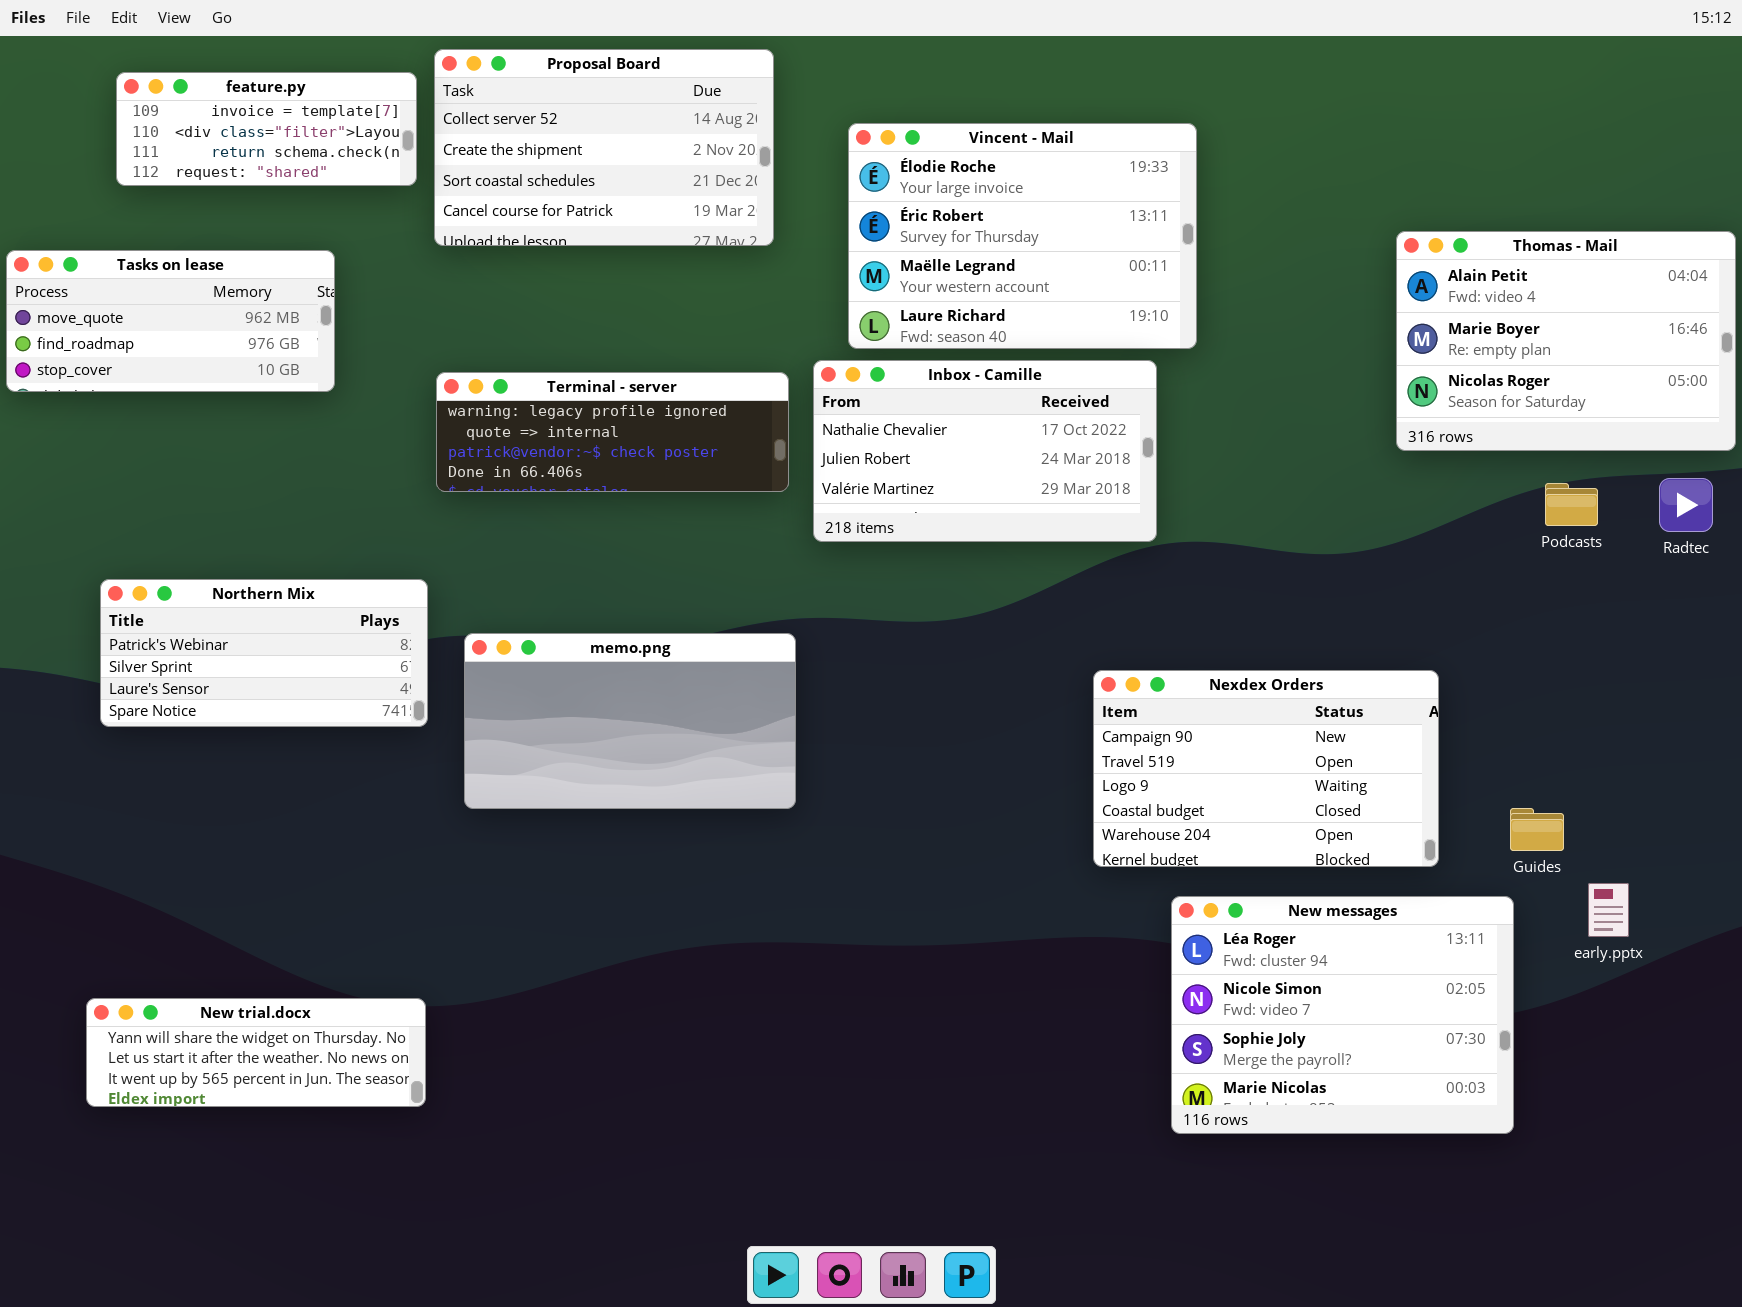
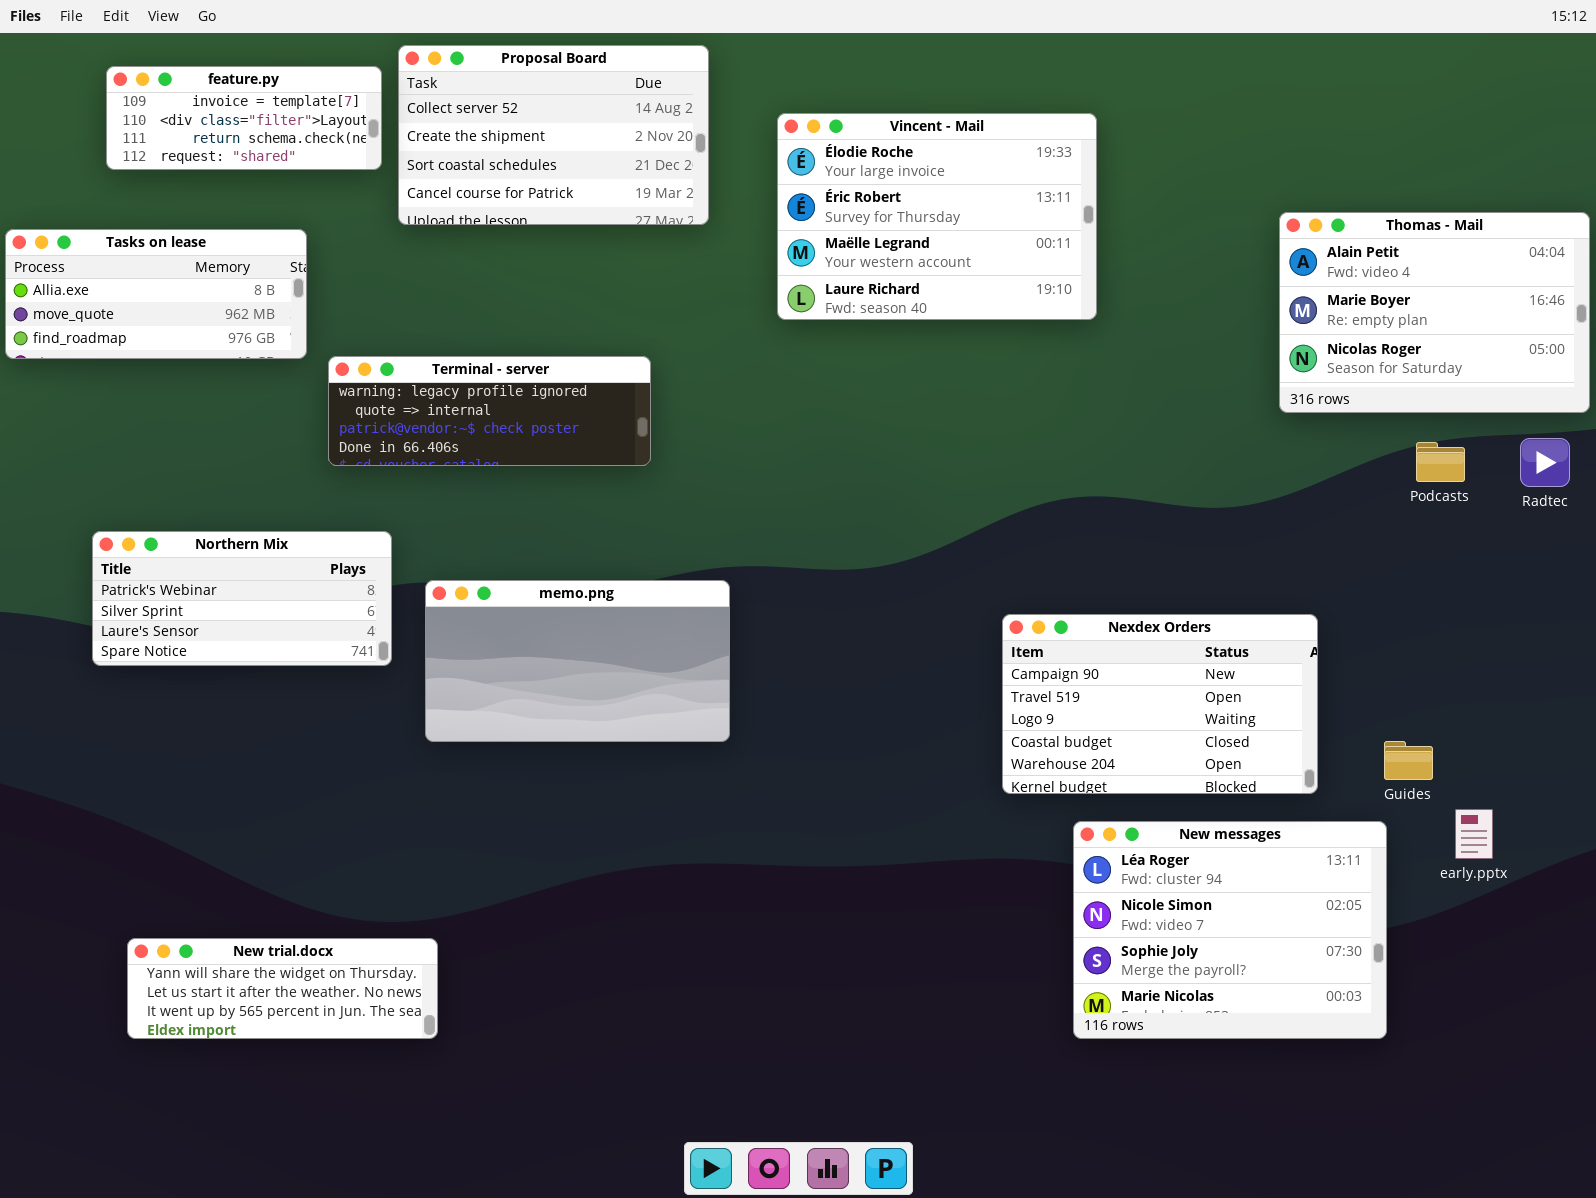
Tasks on lease: [6,250,335,392] -> [5,229,307,359], scrolled up 1 row
Inbox - Camille: [813,360,1157,542] -> none, closed
Terminal - server: [436,372,789,492] -> [328,356,651,466], moved
New trial.docx: [86,998,426,1107] -> [127,938,438,1039], moved

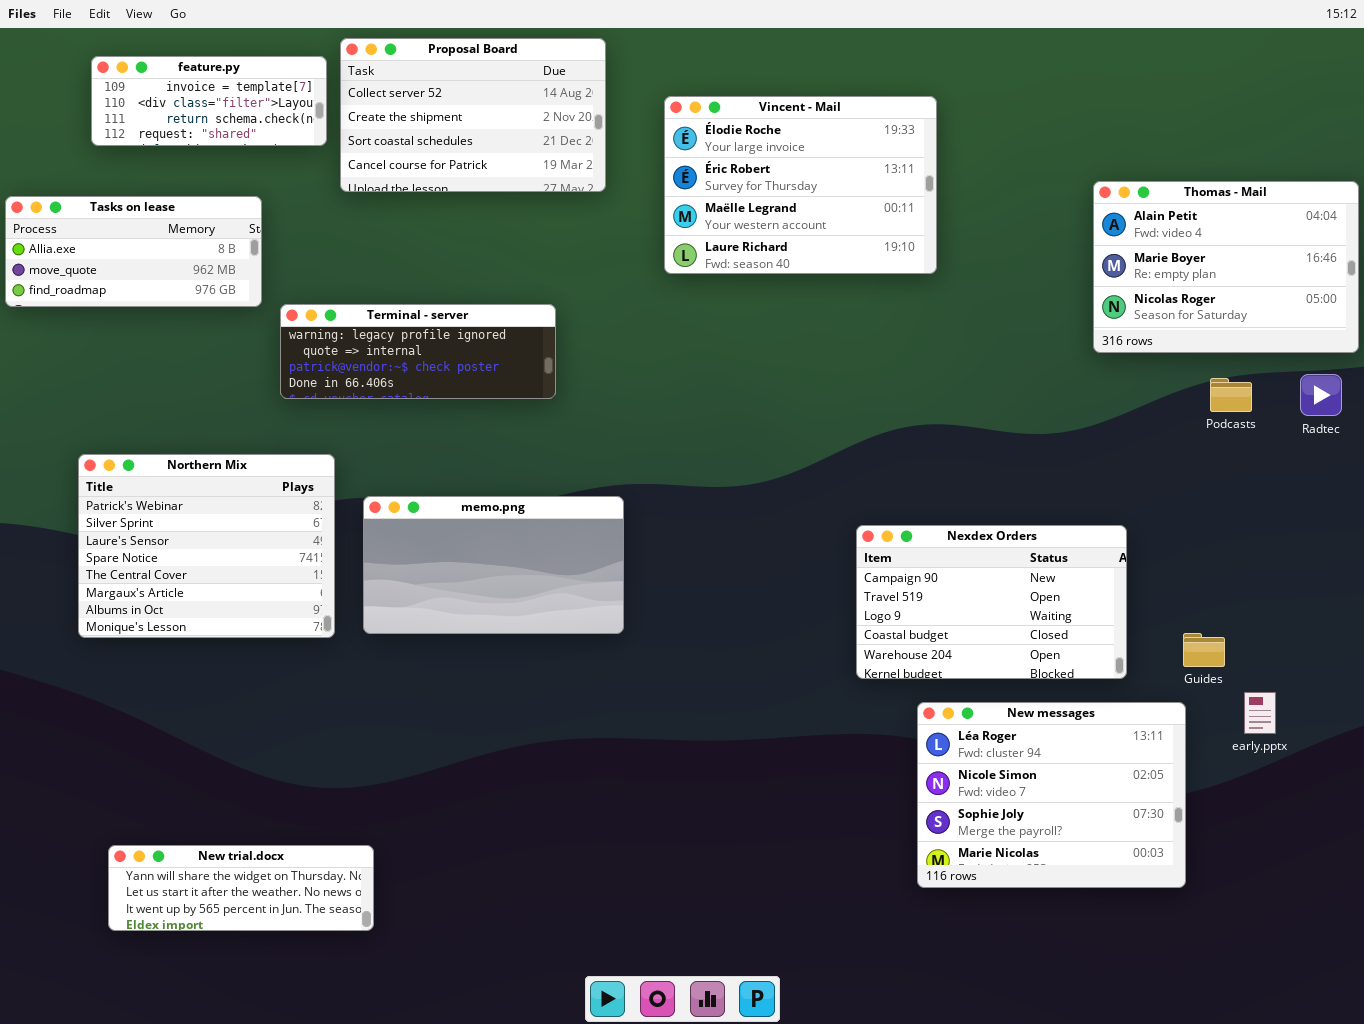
Northern Mix: [92,531,392,666] -> [78,454,335,638], resized
New trial.docx: [127,938,438,1039] -> [108,845,374,931], moved

